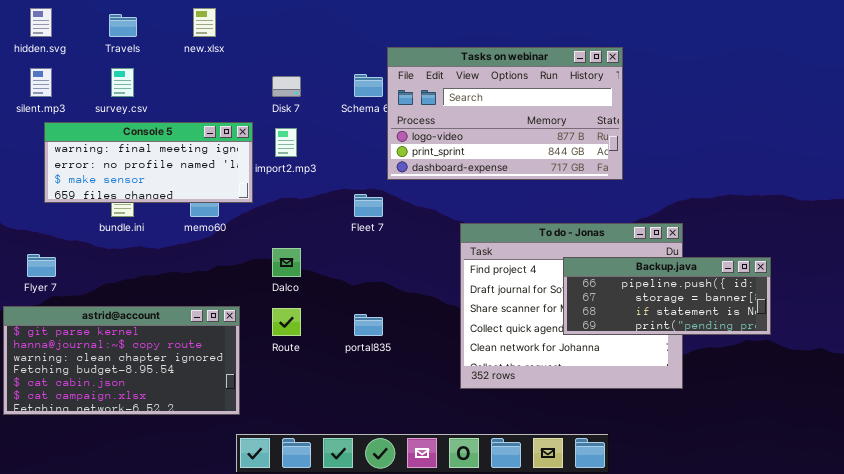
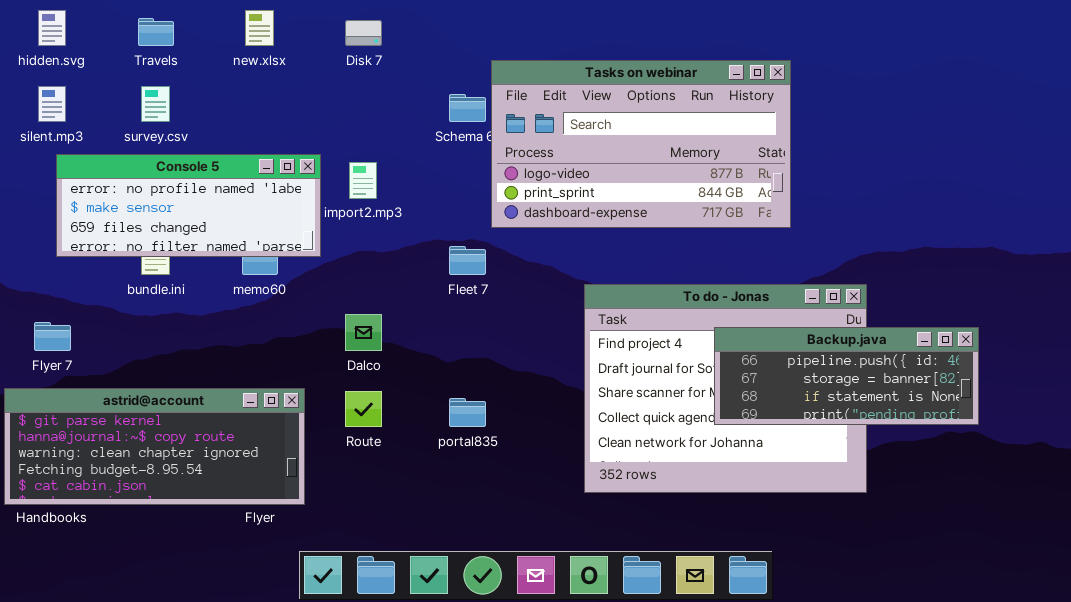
Disk 7: [272,76,301,97] -> [345,20,382,46], moved
Console 5: [44,122,253,203] -> [56,154,321,257], scrolled down 1 row
astrid@account: [3,306,240,415] -> [4,388,305,505], resized

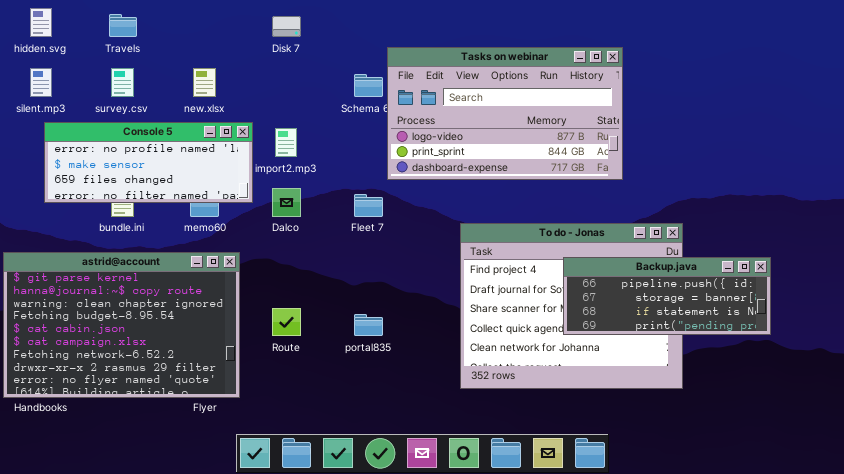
new.xlsx: [245,10,274,46] -> [193,68,216,97], moved
Dalco: [345,314,382,351] -> [272,188,301,217], moved
astrid@account: [4,388,305,505] -> [3,252,240,398], resized

